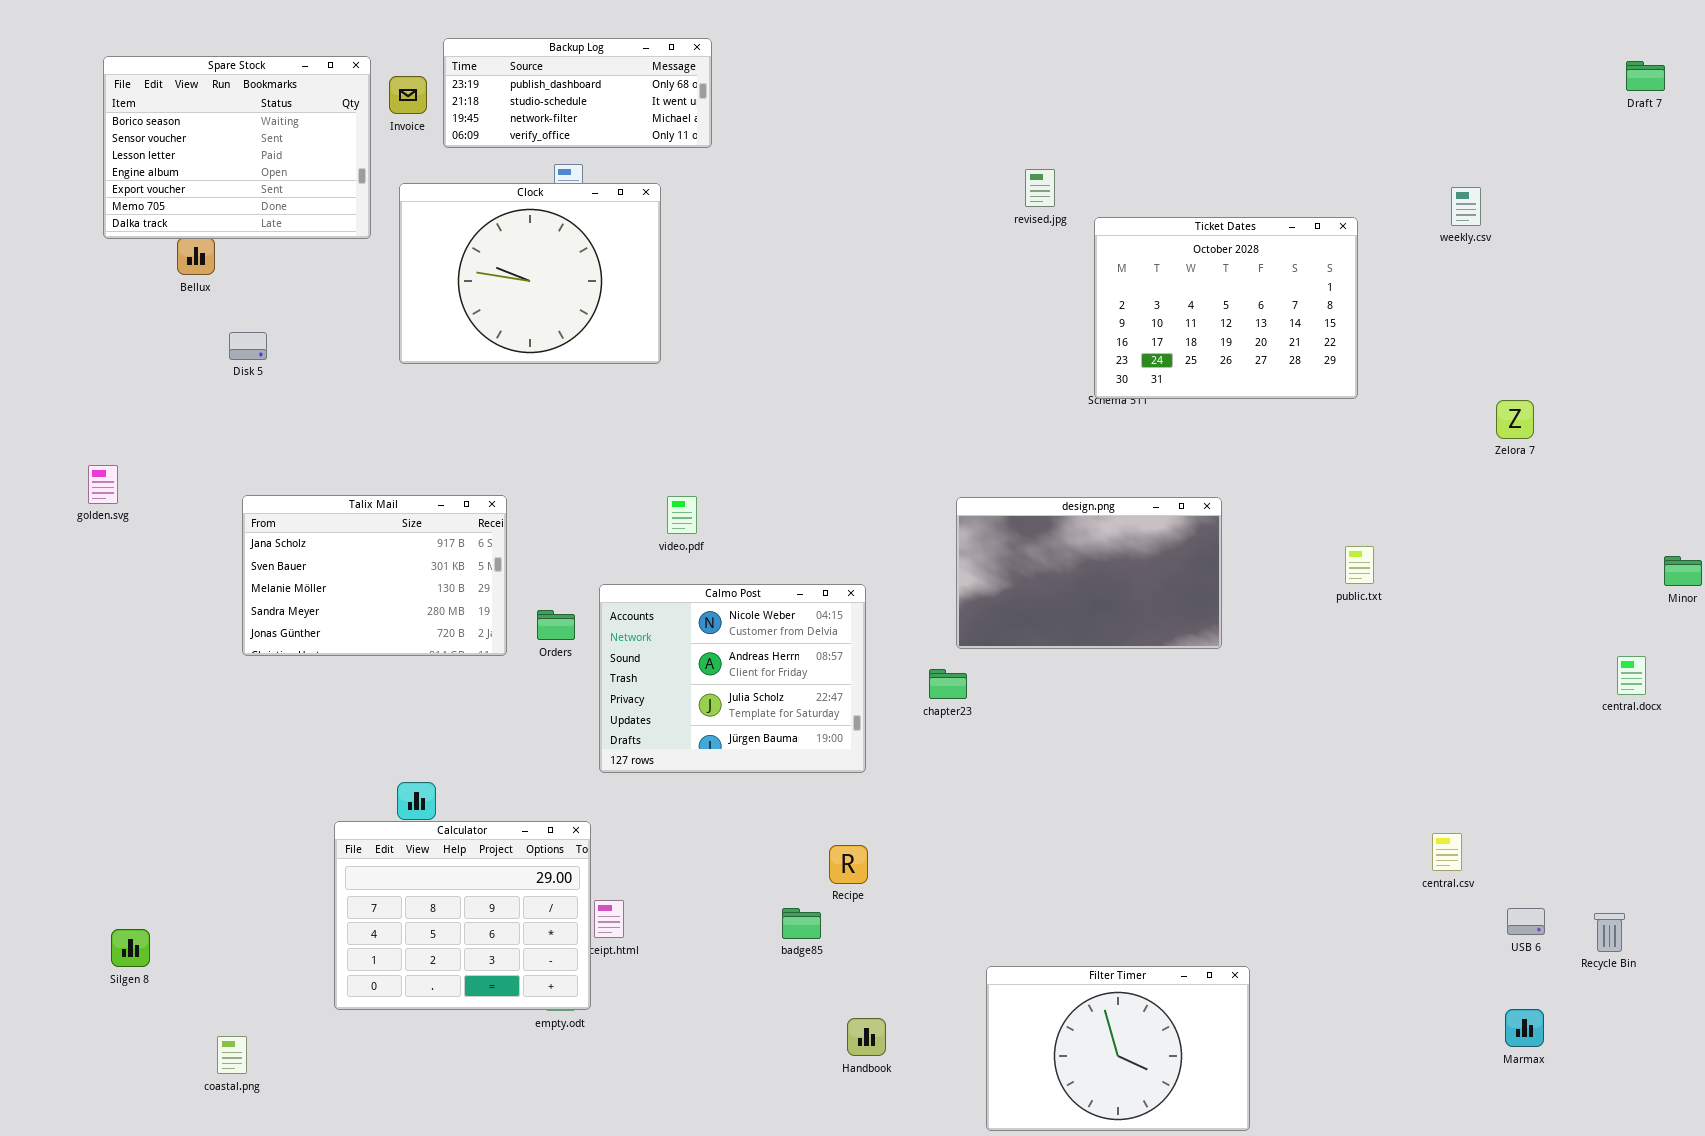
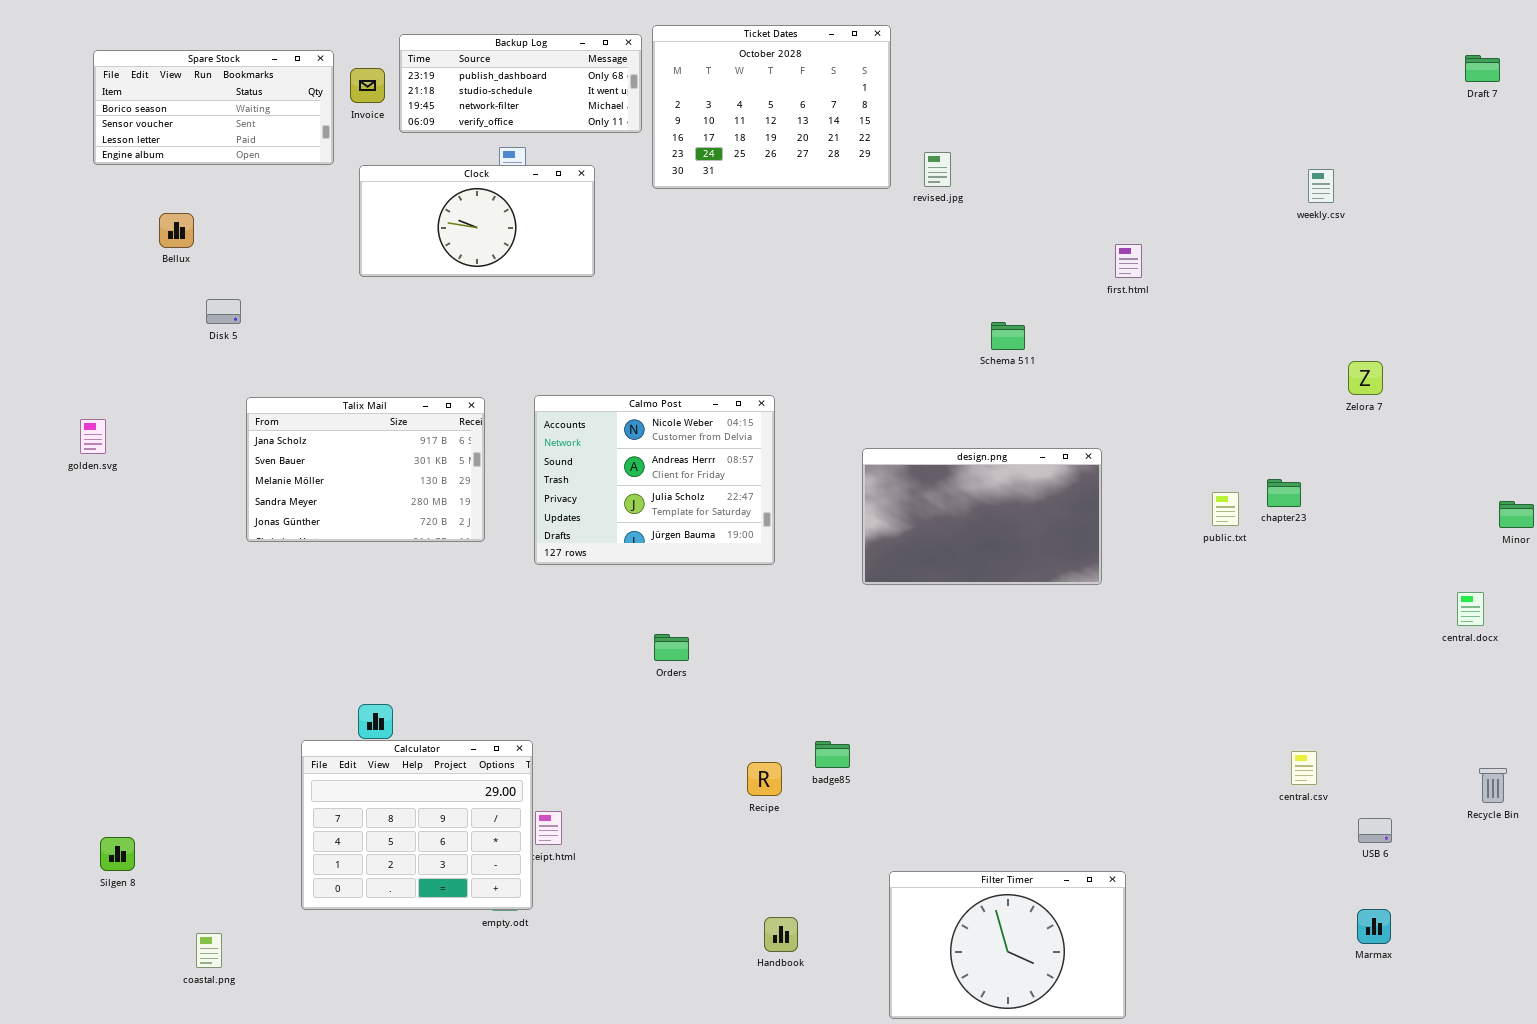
Spare Stock: [103,56,371,239] -> [93,50,334,165], resized
Clock: [399,183,661,364] -> [359,165,595,277], resized
Ticket Dates: [1094,217,1358,399] -> [652,25,891,189], moved
Talix Mail: [242,495,507,656] -> [246,397,485,542], moved
Calmo Post: [599,584,866,773] -> [534,395,775,565], moved
Orders: [537,610,575,640] -> [654,634,689,661], moved
chapter23: [929,669,967,699] -> [1267,479,1301,507], moved
badge85: [782,908,821,939] -> [815,741,850,768], moved
Recycle Bin: [1594,913,1625,952] -> [1479,768,1507,803], moved

